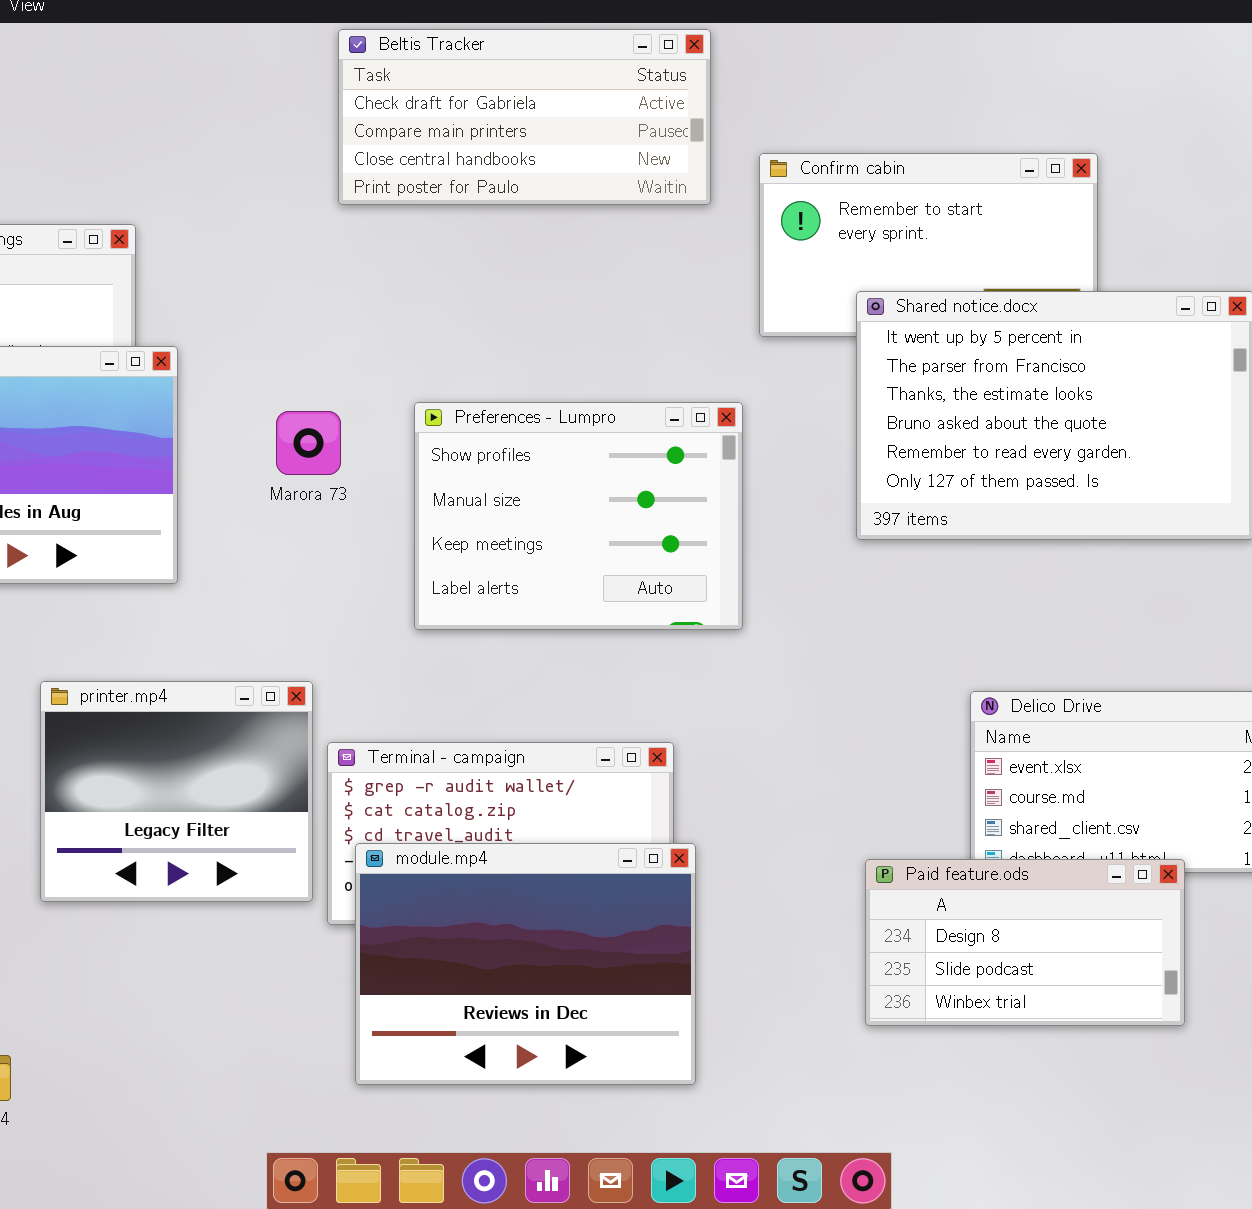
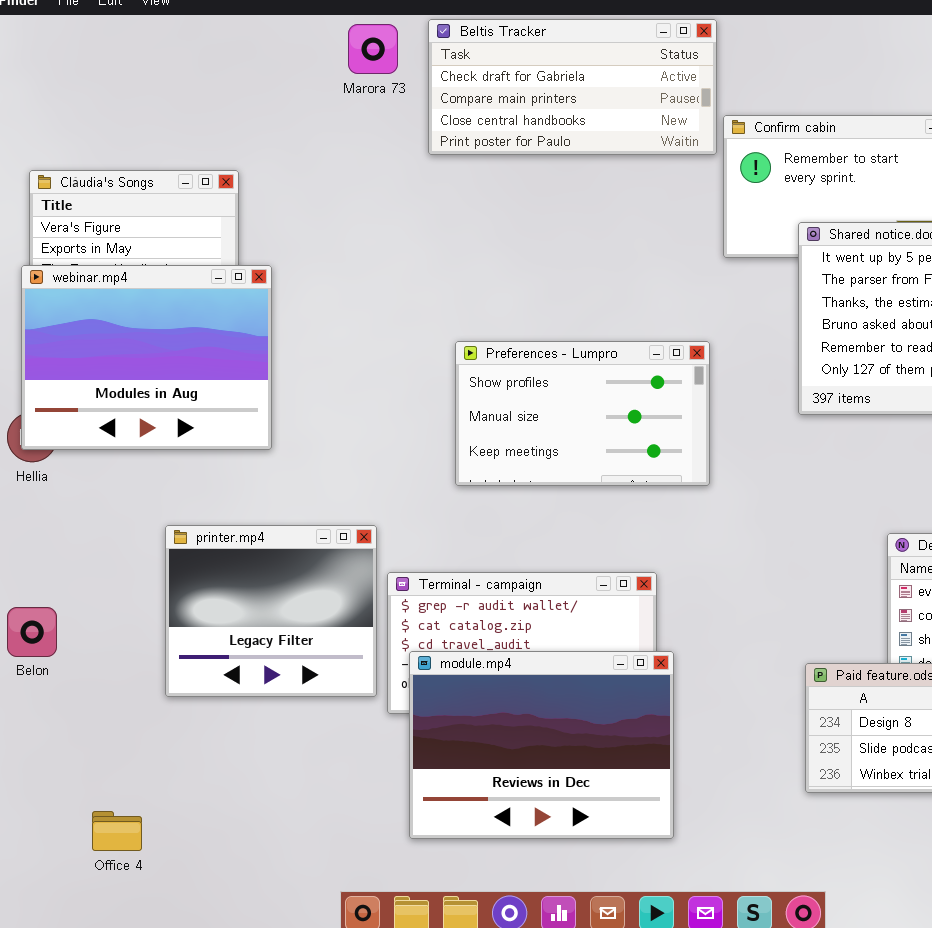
Beltis Tracker: [338,29,711,205] -> [428,19,717,155], moved
Preferences - Lumpro: [414,402,743,630] -> [455,341,710,486], resized
Marora 73: [276,411,341,475] -> [348,24,398,74], moved

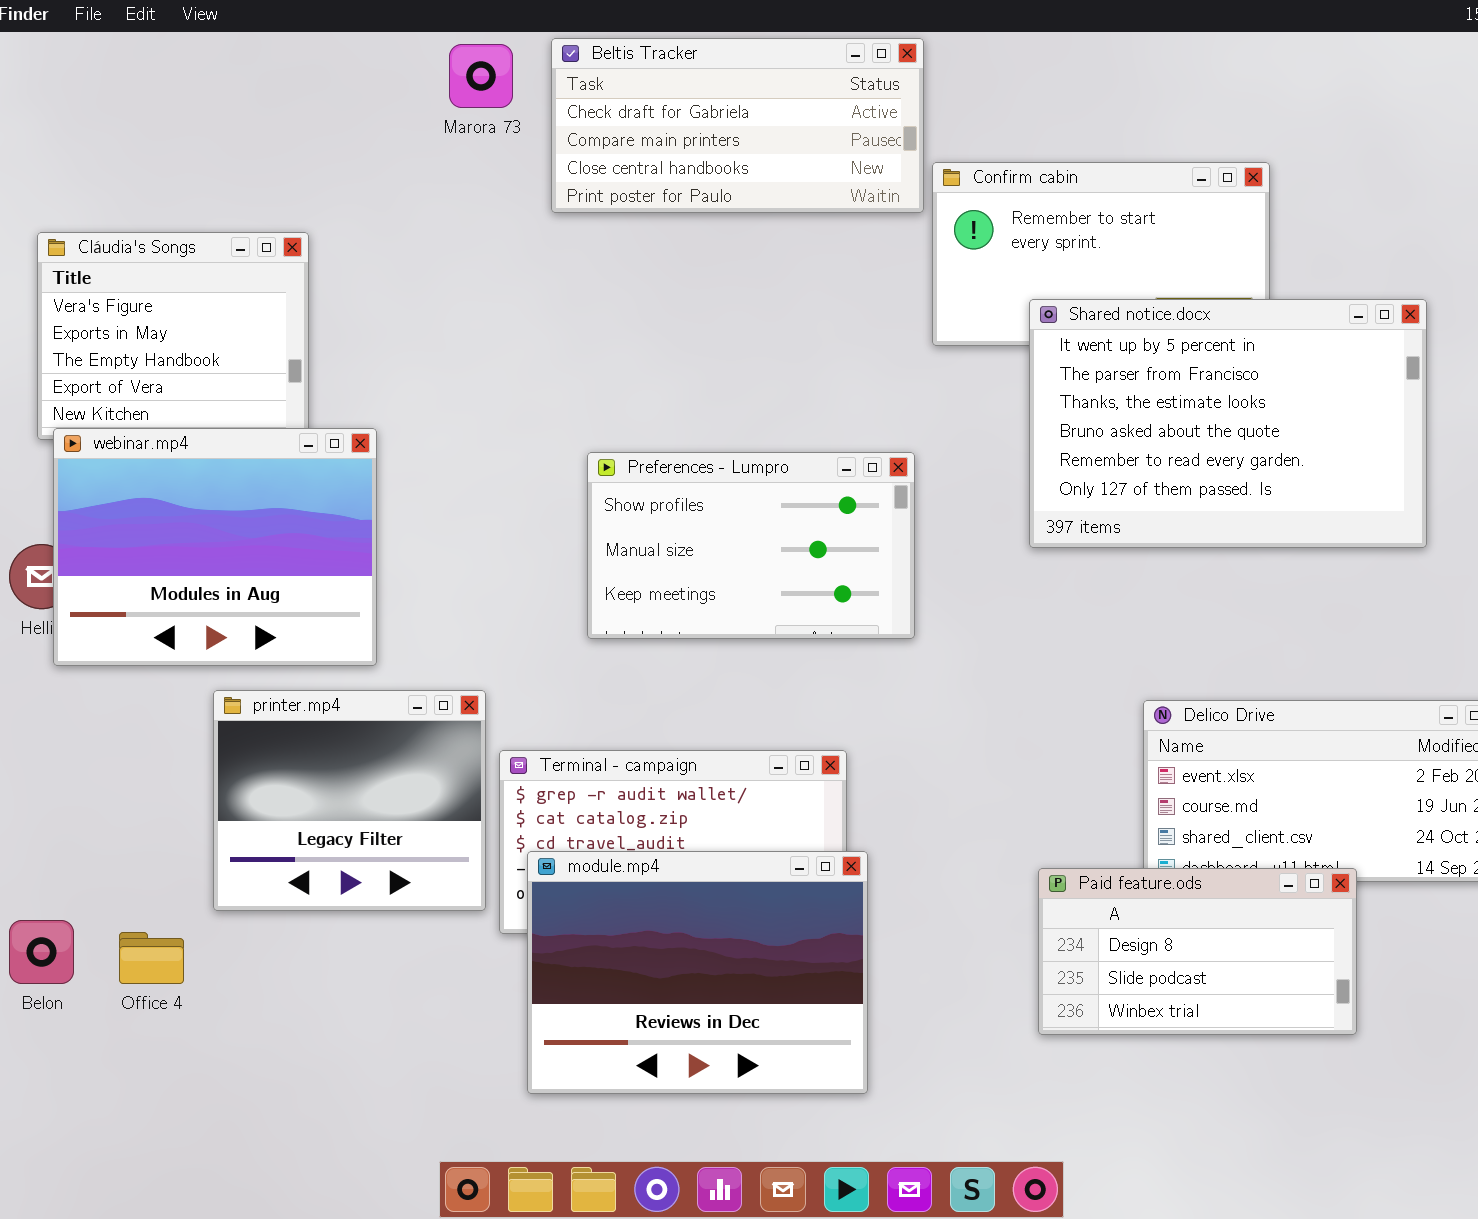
webinar.mp4: [21,265,272,450] -> [53,428,377,666], moved
Belon: [7,607,57,657] -> [9,920,74,984], moved
Office 4: [92,811,142,851] -> [119,932,184,984], moved

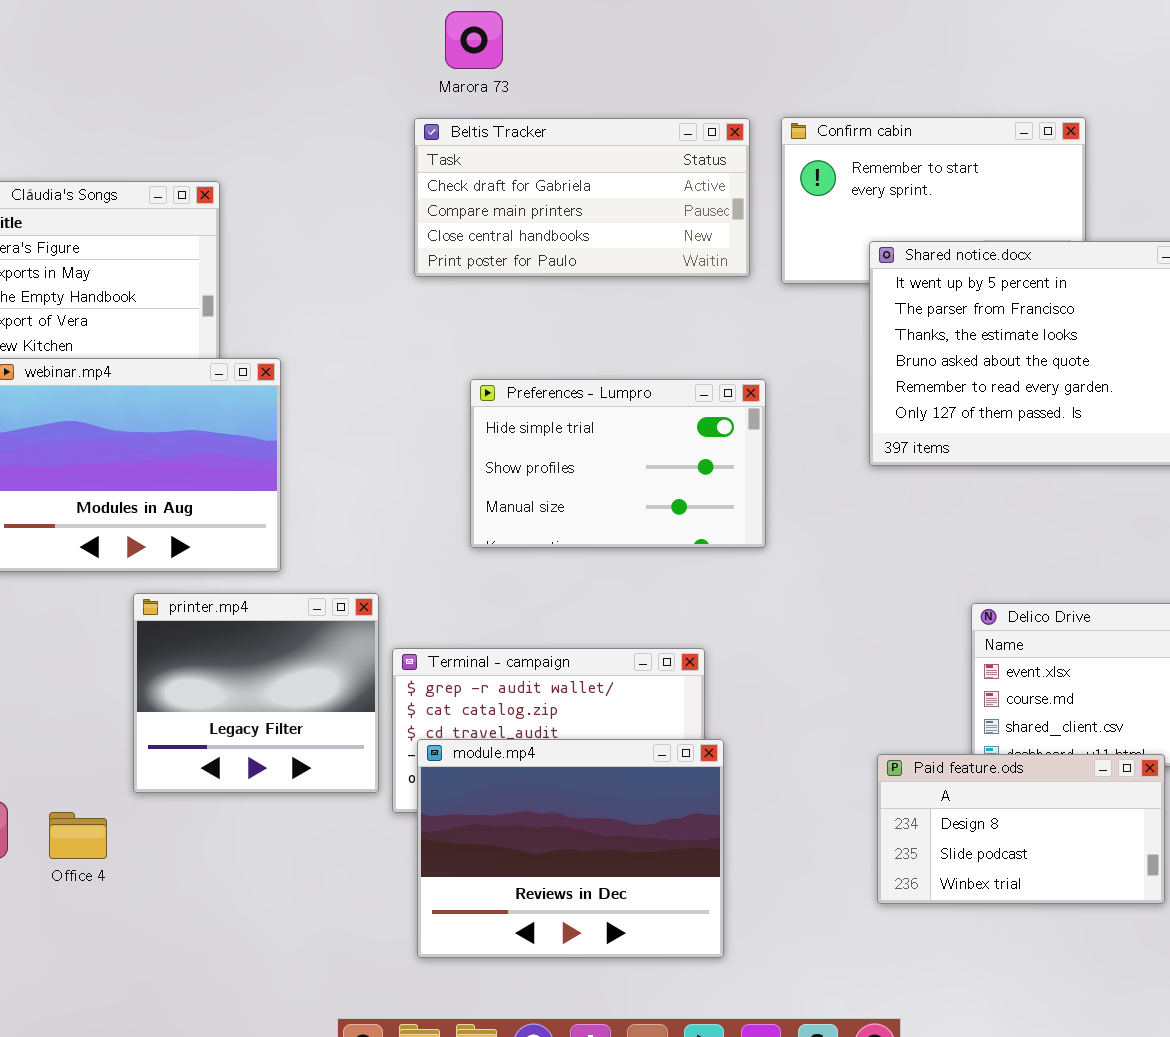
Beltis Tracker: [551,38,924,213] -> [414,118,750,277], moved
Marora 73: [449,44,513,108] -> [445,11,503,69], moved
Preferences - Lumpro: [587,452,915,639] -> [470,379,766,548], scrolled up 1 row

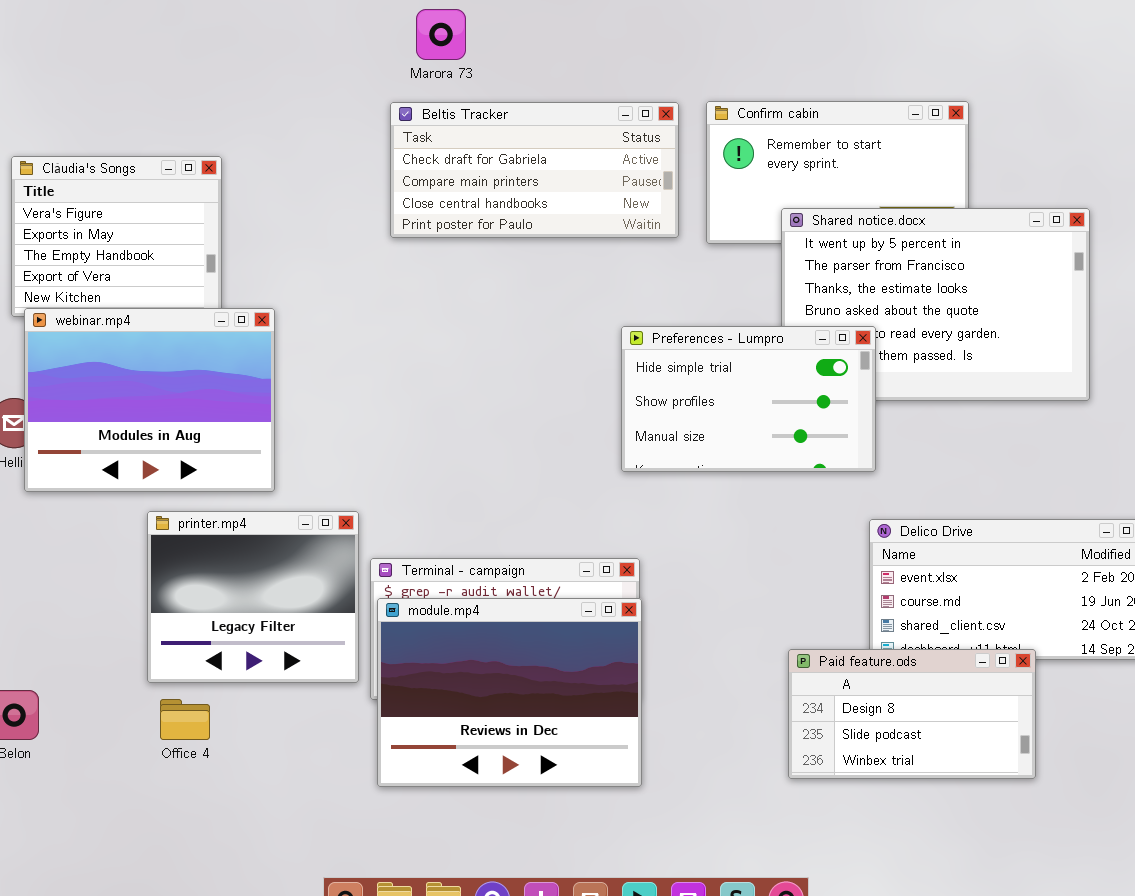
Preferences - Lumpro: [470,379,766,548] -> [621,326,876,472], moved
module.mp4: [417,739,724,958] -> [377,598,642,787], moved
Office 4: [49,812,107,859] -> [160,699,210,740], moved

